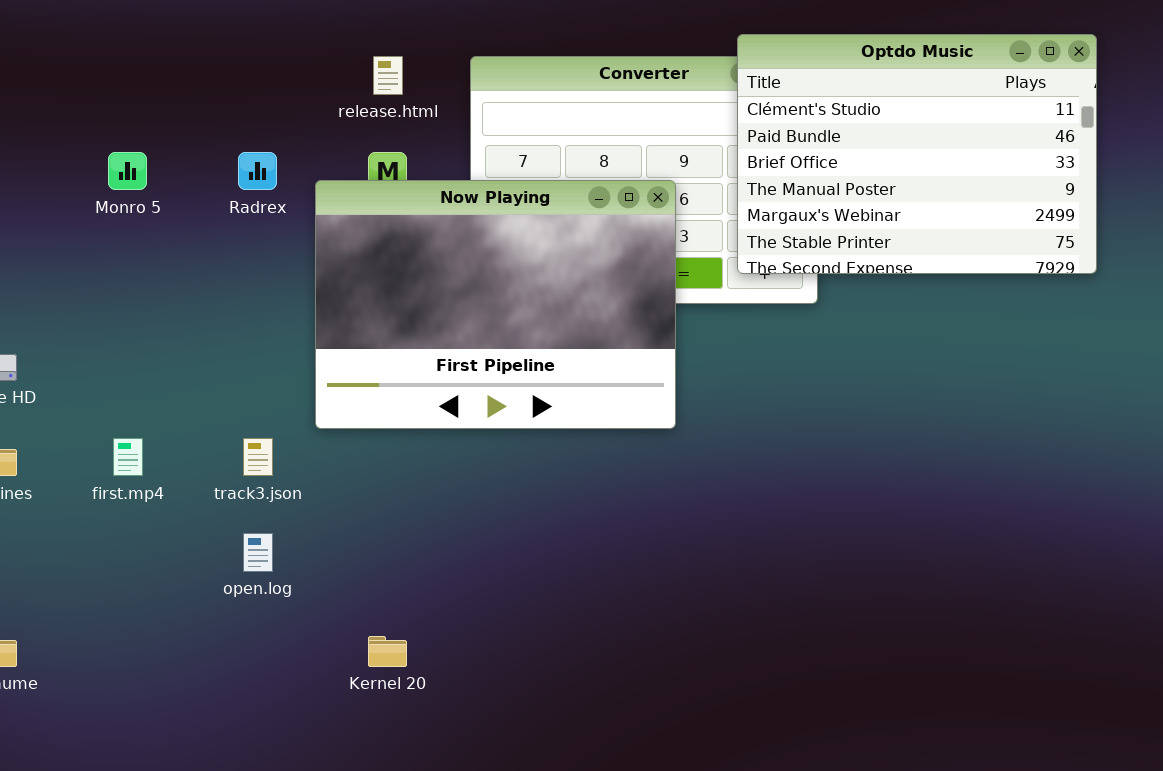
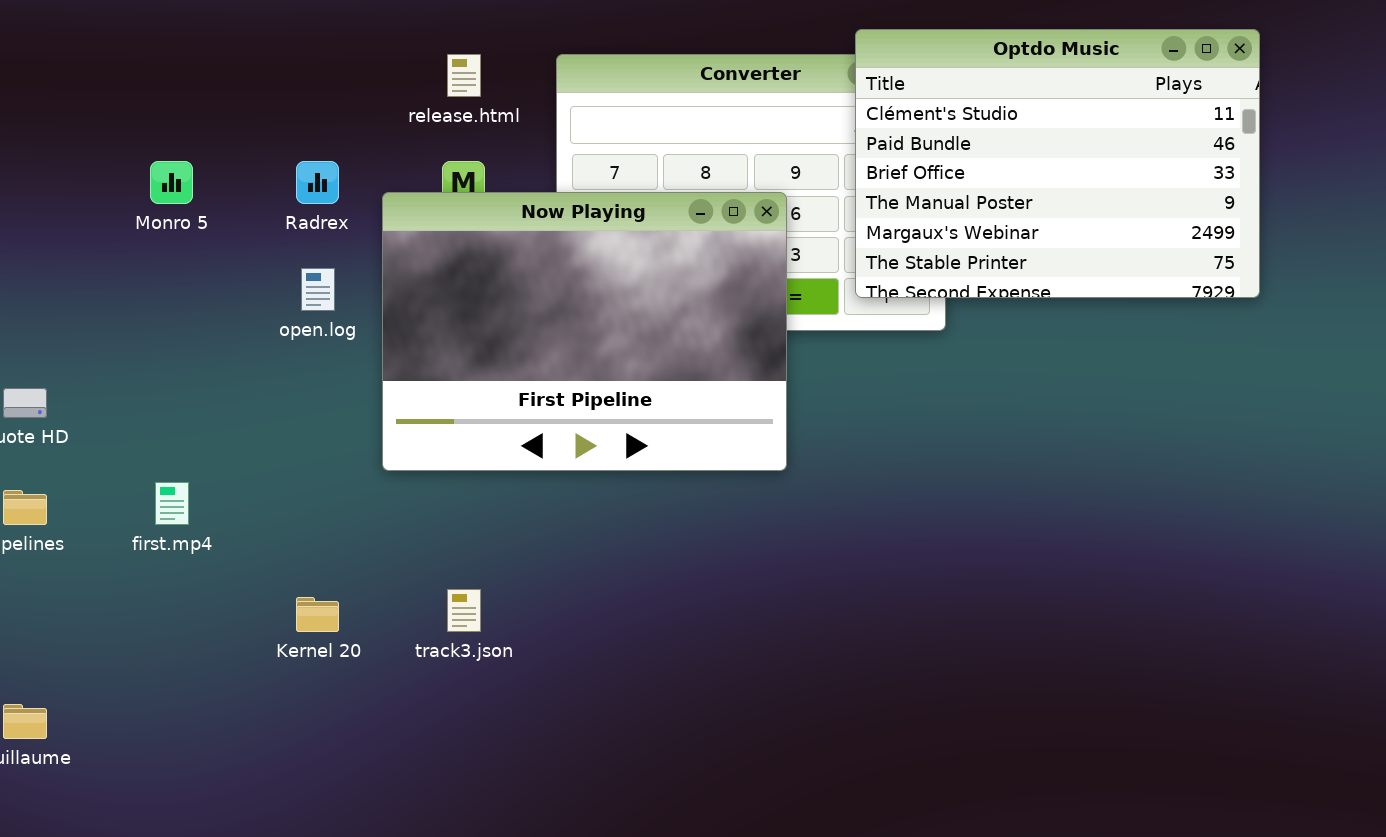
track3.json: [243,438,273,476] -> [447,589,481,632], moved
open.log: [243,533,273,572] -> [301,268,335,311], moved
Kernel 20: [368,636,407,667] -> [296,597,339,632], moved

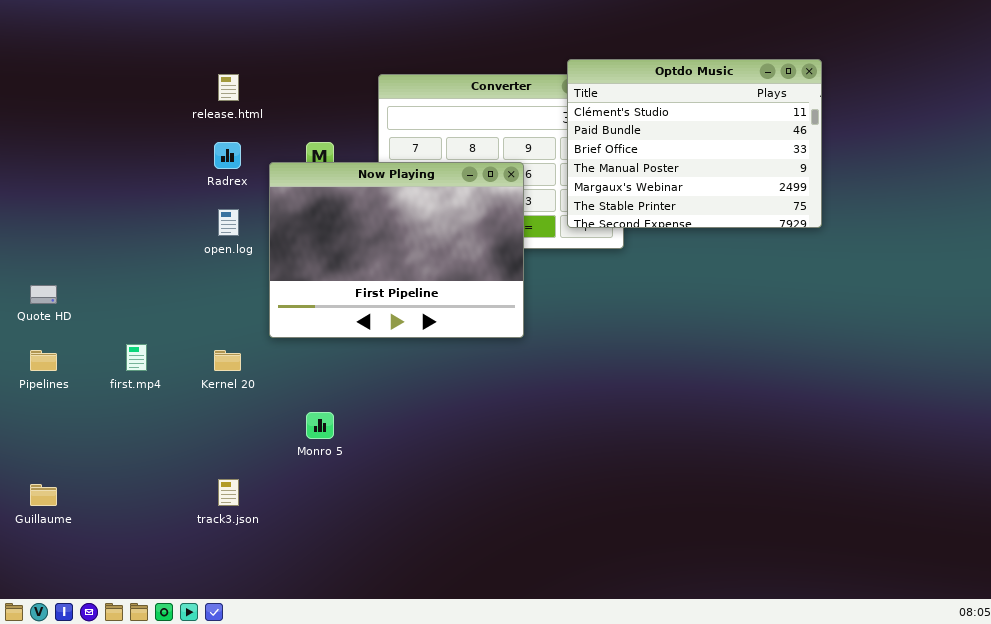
release.html: [447,54,481,97] -> [218,74,239,101], moved
Monro 5: [150,161,193,204] -> [306,412,334,439], moved
track3.json: [447,589,481,632] -> [218,479,239,506], moved
Kernel 20: [296,597,339,632] -> [214,350,241,371], moved

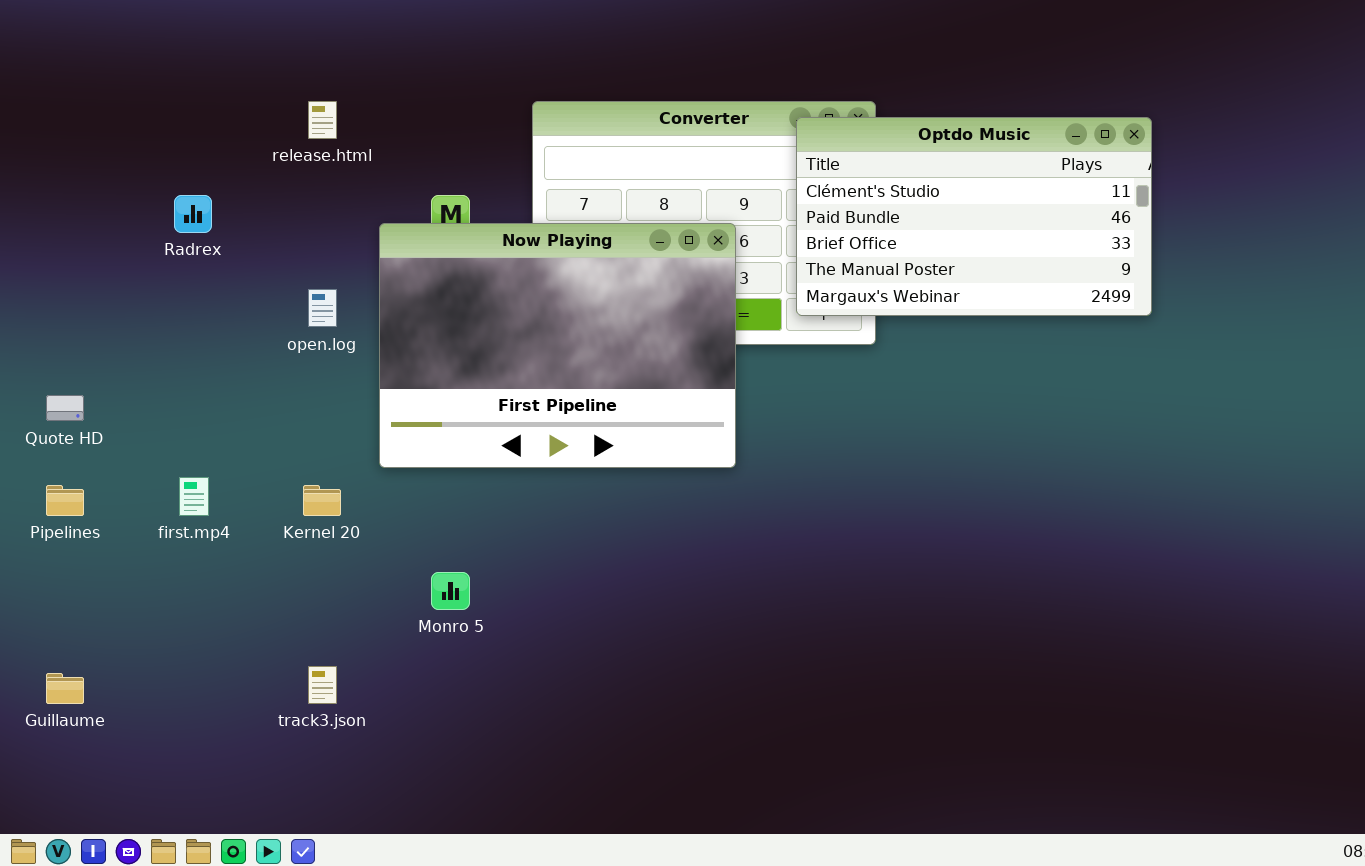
Optdo Music: [567,59,822,228] -> [796,117,1152,316], resized
Radrex: [214,142,241,169] -> [174,195,212,233], moved

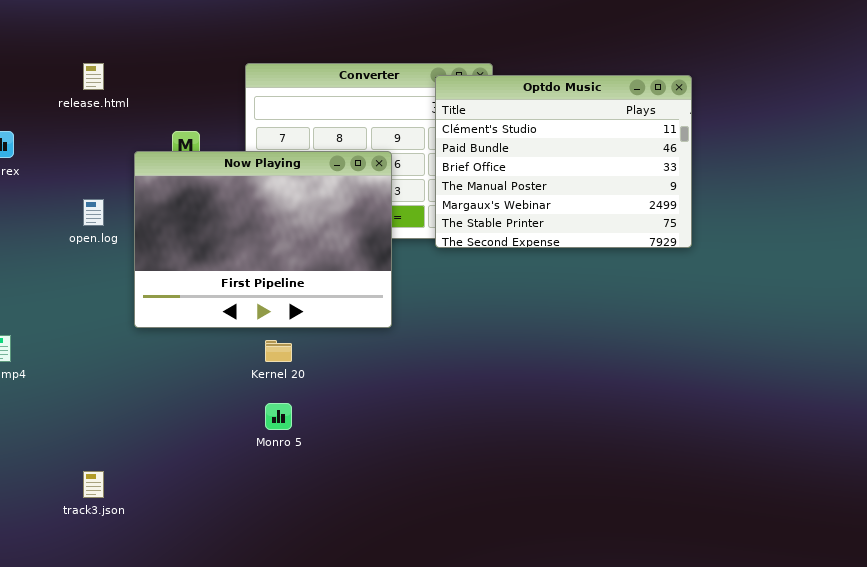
Optdo Music: [796,117,1152,316] -> [435,75,692,248], resized
Kernel 20: [303,485,341,516] -> [265,340,292,362], moved
Monro 5: [431,572,470,610] -> [265,403,292,430], moved

